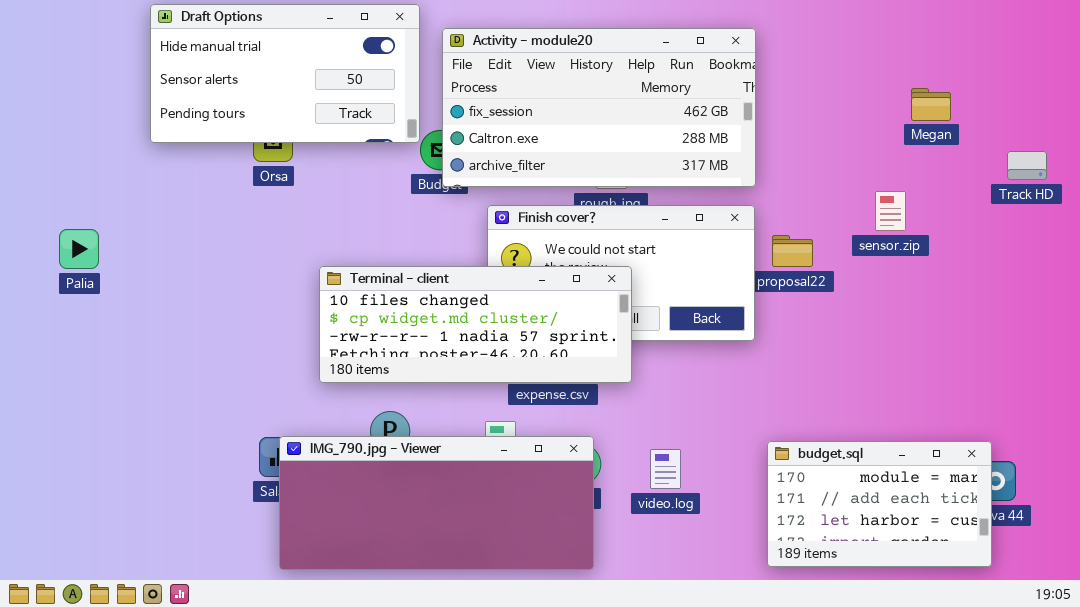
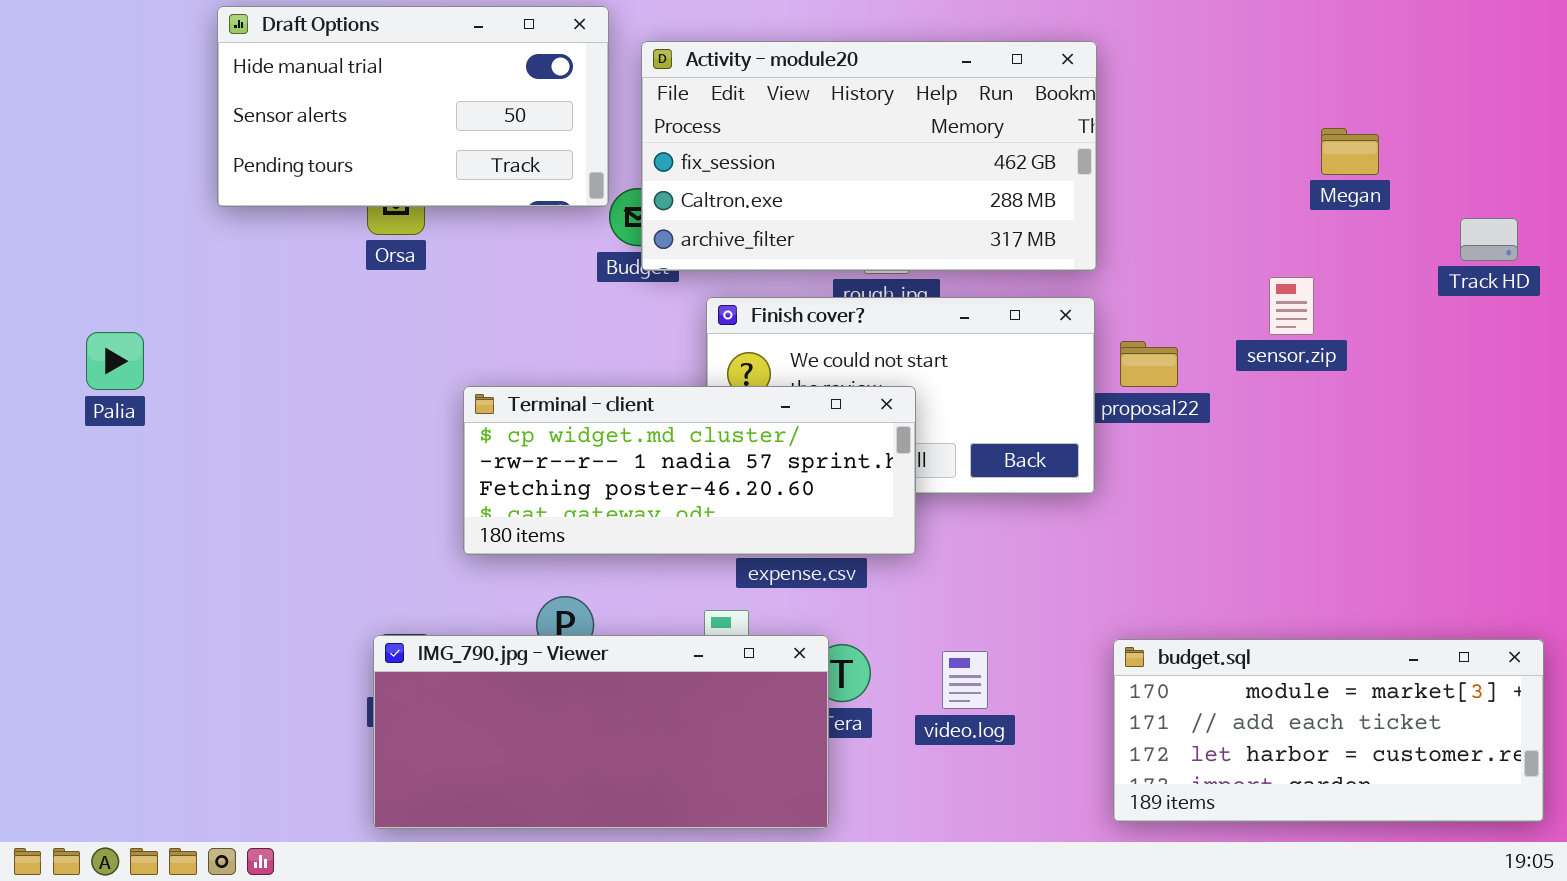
Terminal - client: [319,266,632,383] -> [463,386,916,555], scrolled down 1 row
IMG_790.jpg - Viewer: [279,436,594,570] -> [373,635,829,829], moved
budget.sql: [767,441,992,567] -> [1113,639,1544,822], resized

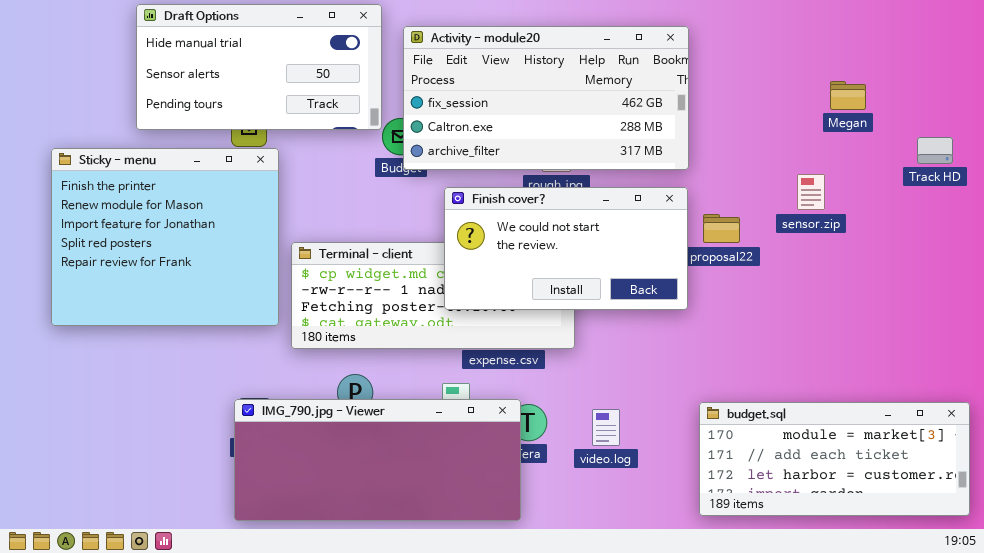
Sticky - menu: none -> [51,148,279,326], opened
Finish cover?: [706,297,1095,494] -> [444,187,688,310], raised

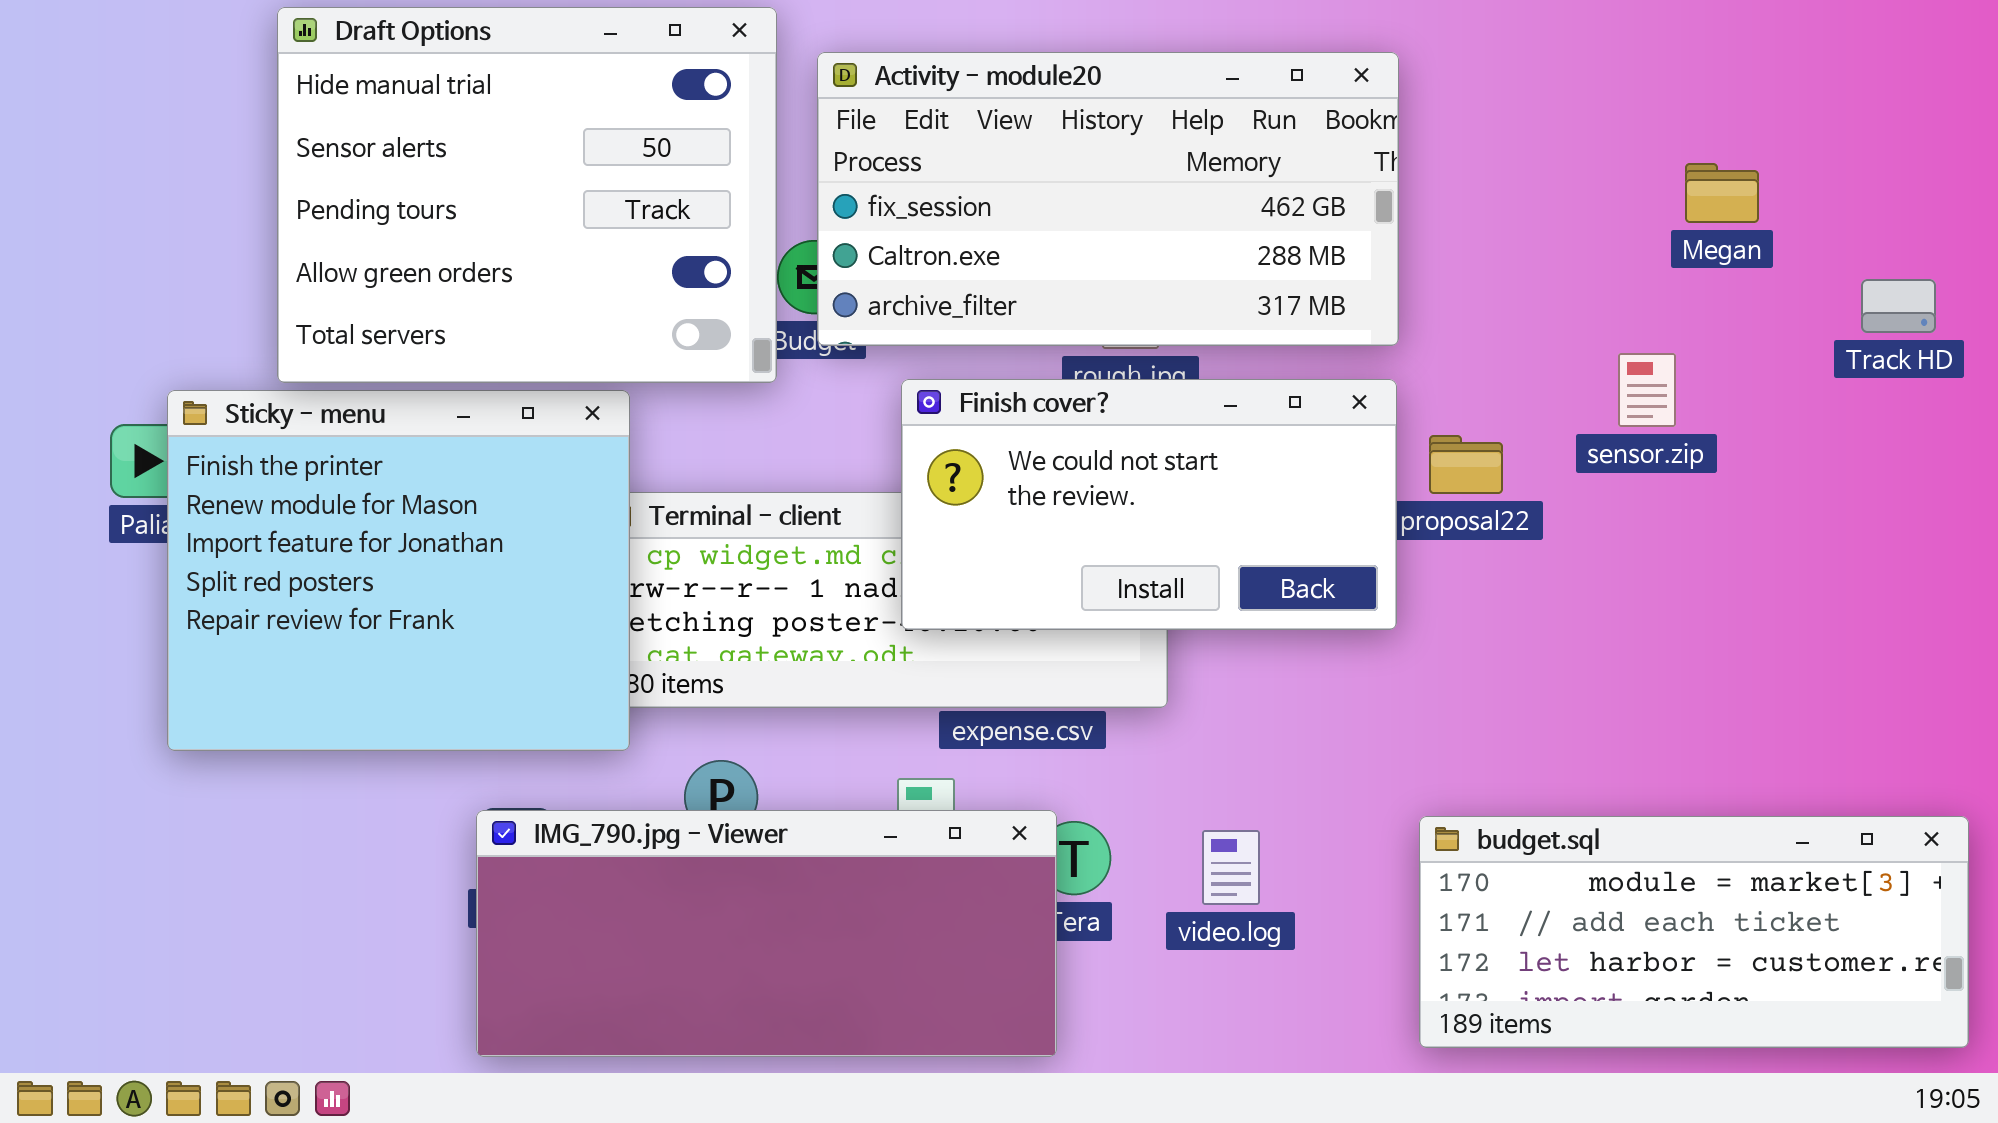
Draft Options: [136,4,382,130] -> [277,7,777,383], resized
Sticky - menu: [51,148,279,326] -> [167,390,630,751], moved

